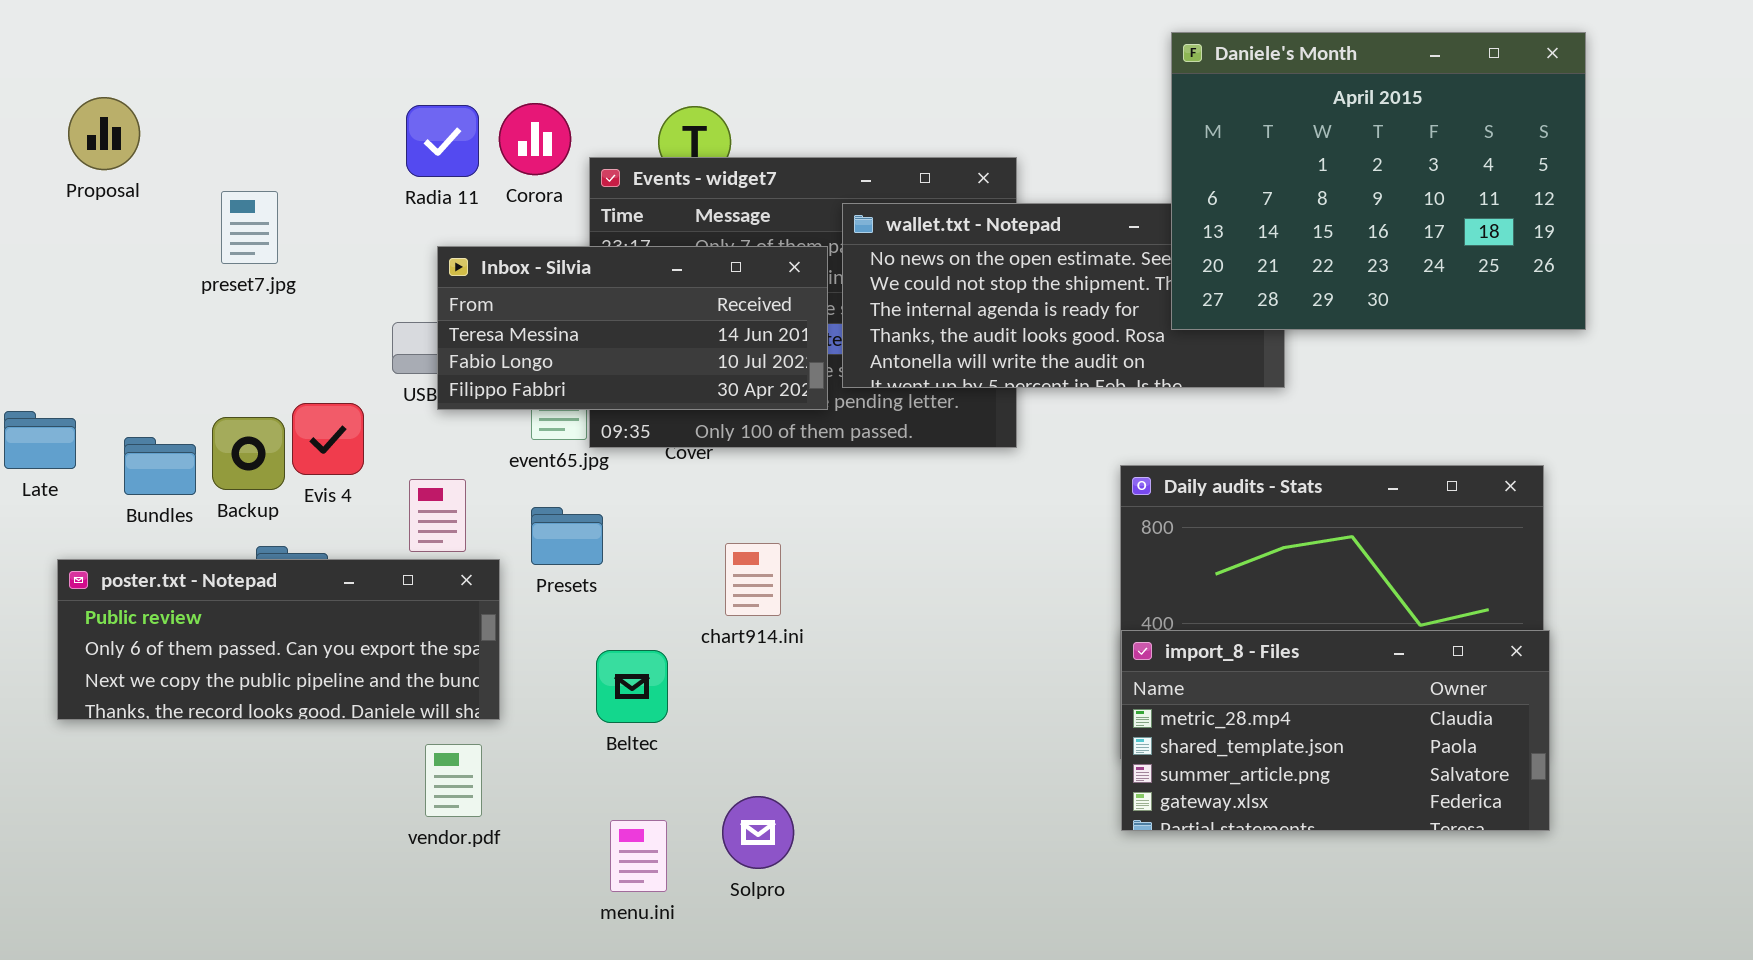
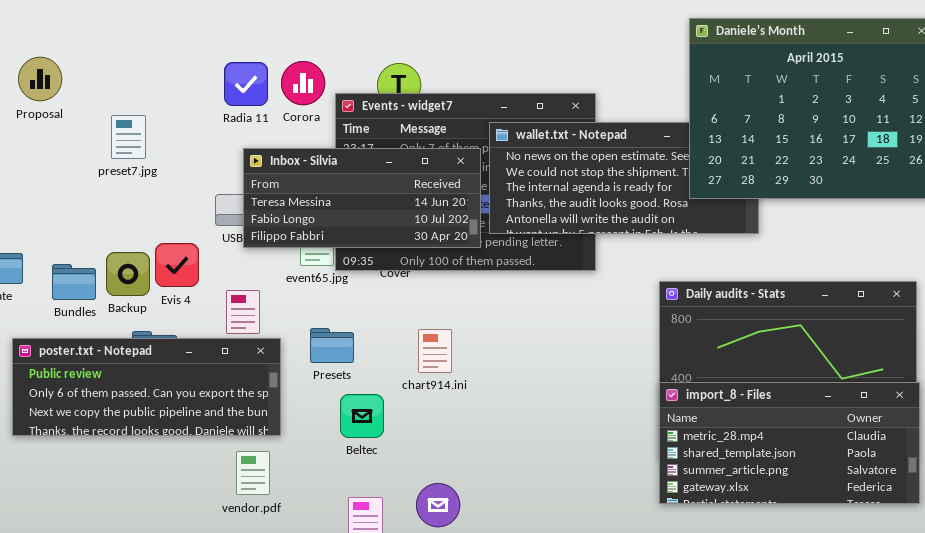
Presets: [531,507,603,565] -> [310,328,354,363], moved

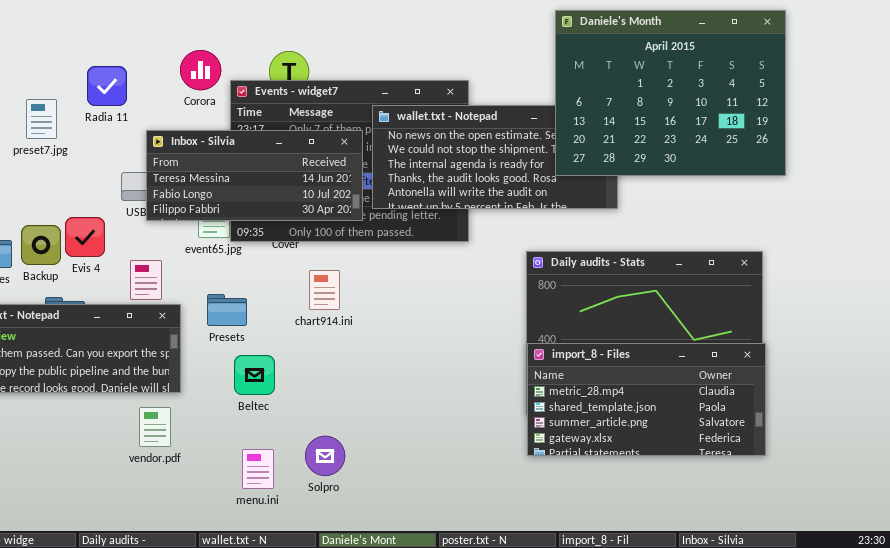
Radia 11: [224,62,268,106] -> [87,66,127,106], moved
chart914.ini: [418,329,452,373] -> [309,270,340,310], moved

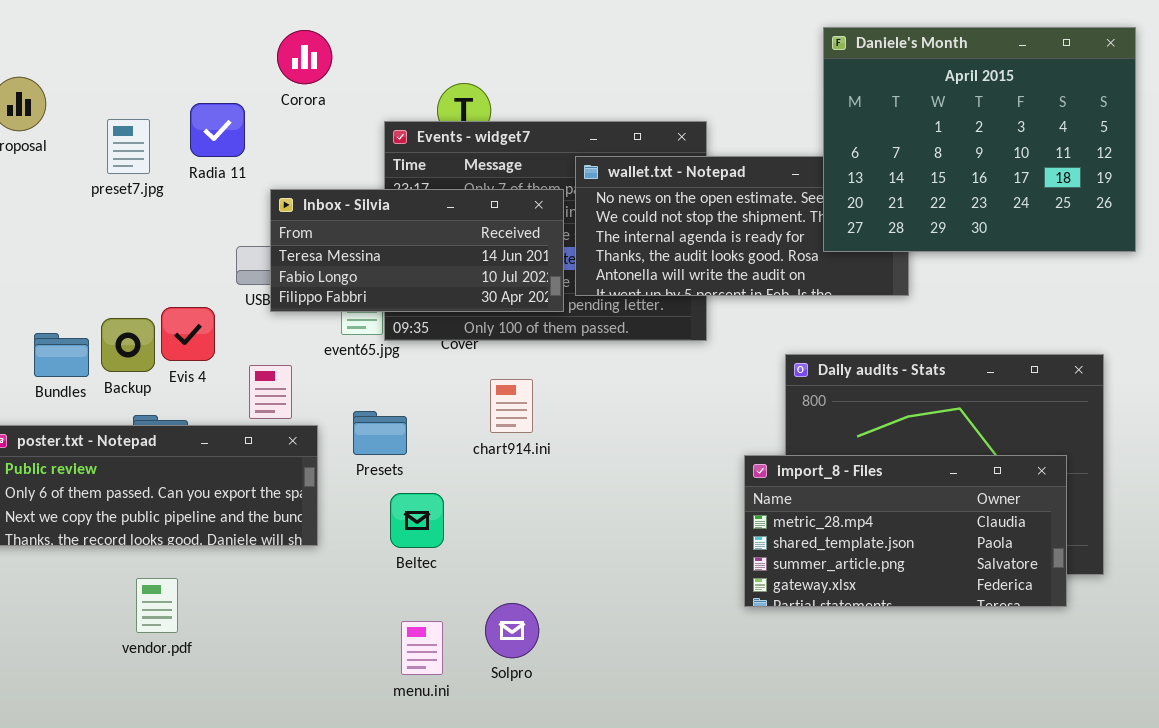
Corora: [180,50,221,90] -> [277,30,332,84], moved
preset7.jpg: [26,99,57,139] -> [107,119,150,174], moved
import_8 - Files: [527,343,766,456] -> [744,455,1067,607], moved
vendor.pdf: [139,407,171,447] -> [136,578,178,633], moved

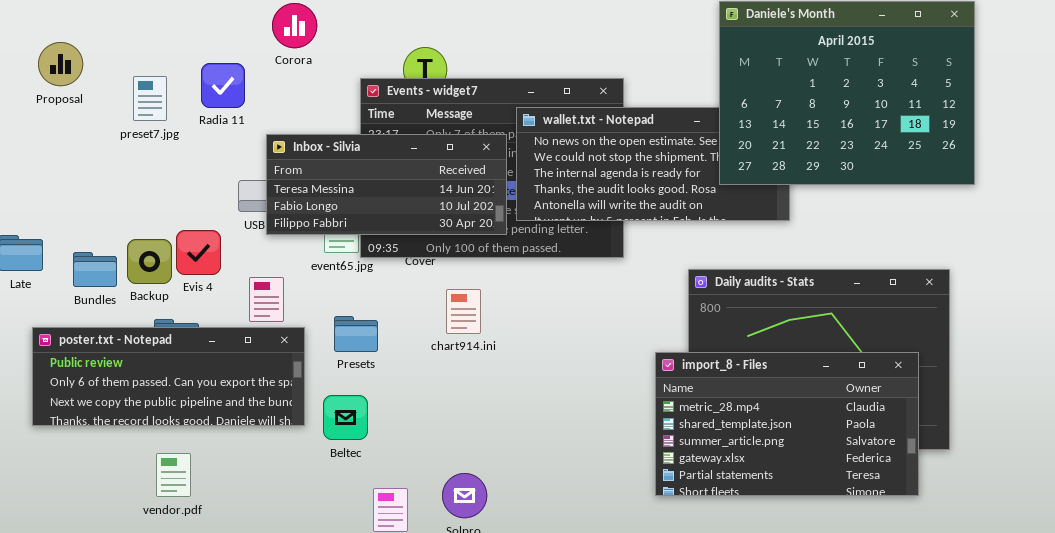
import_8 - Files: [744,455,1067,607] -> [655,352,919,496], resized
Beltec: [390,493,444,548] -> [323,395,368,440], moved

